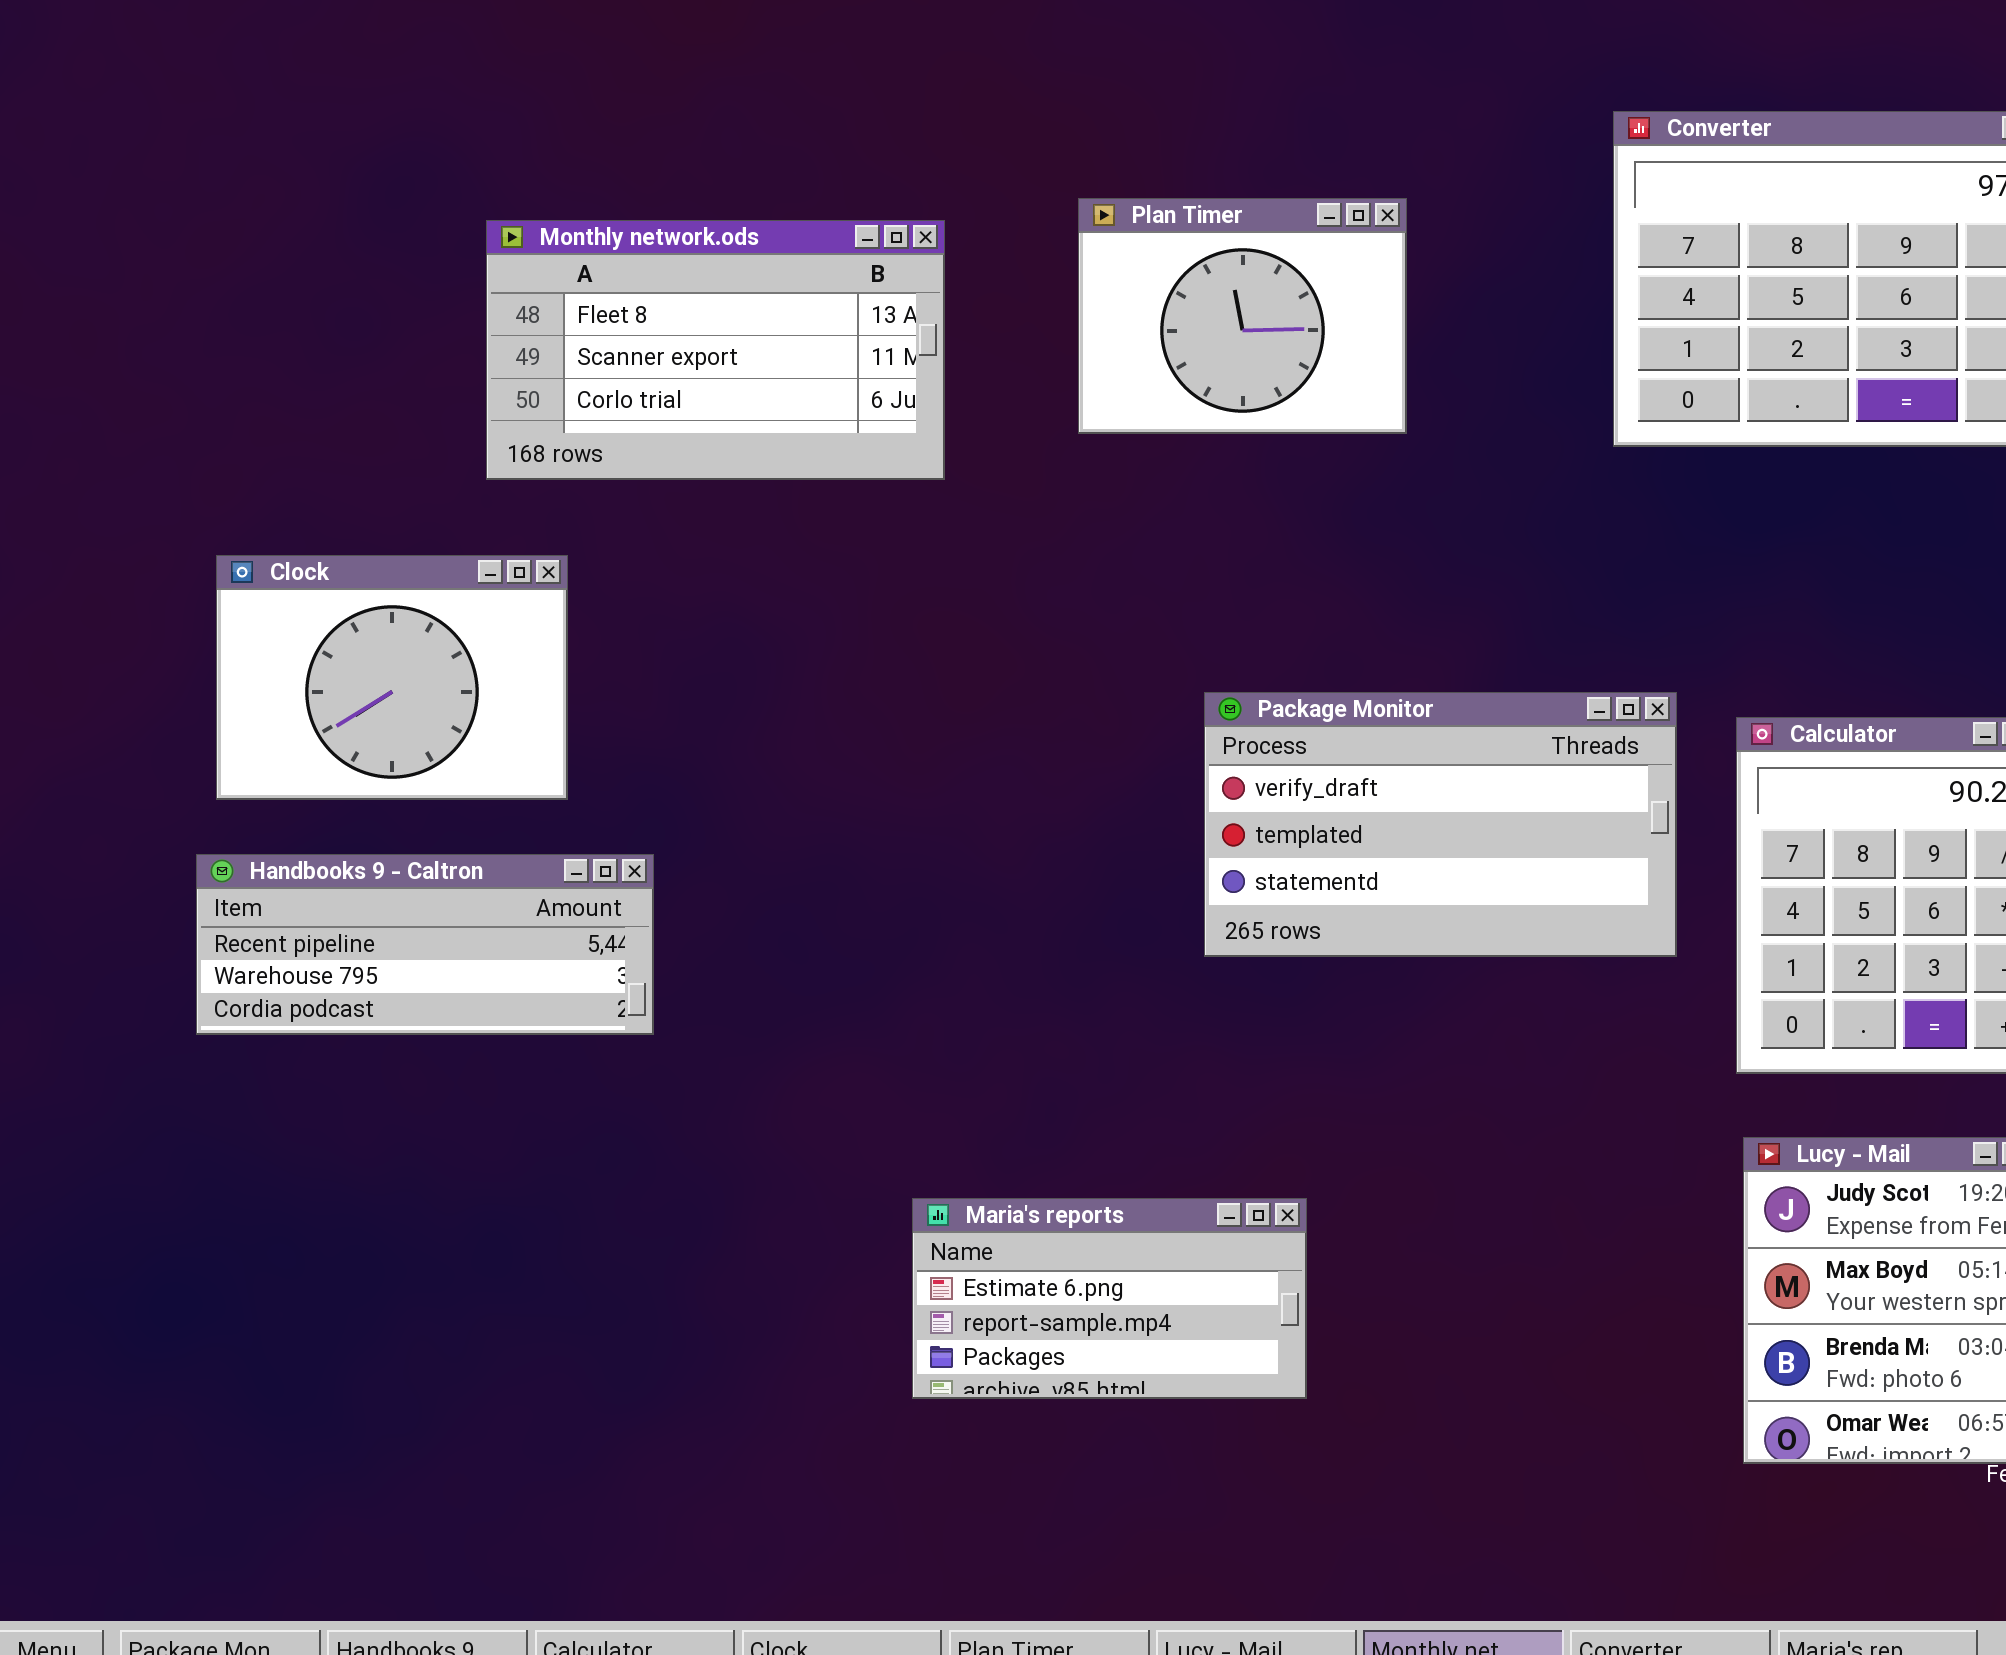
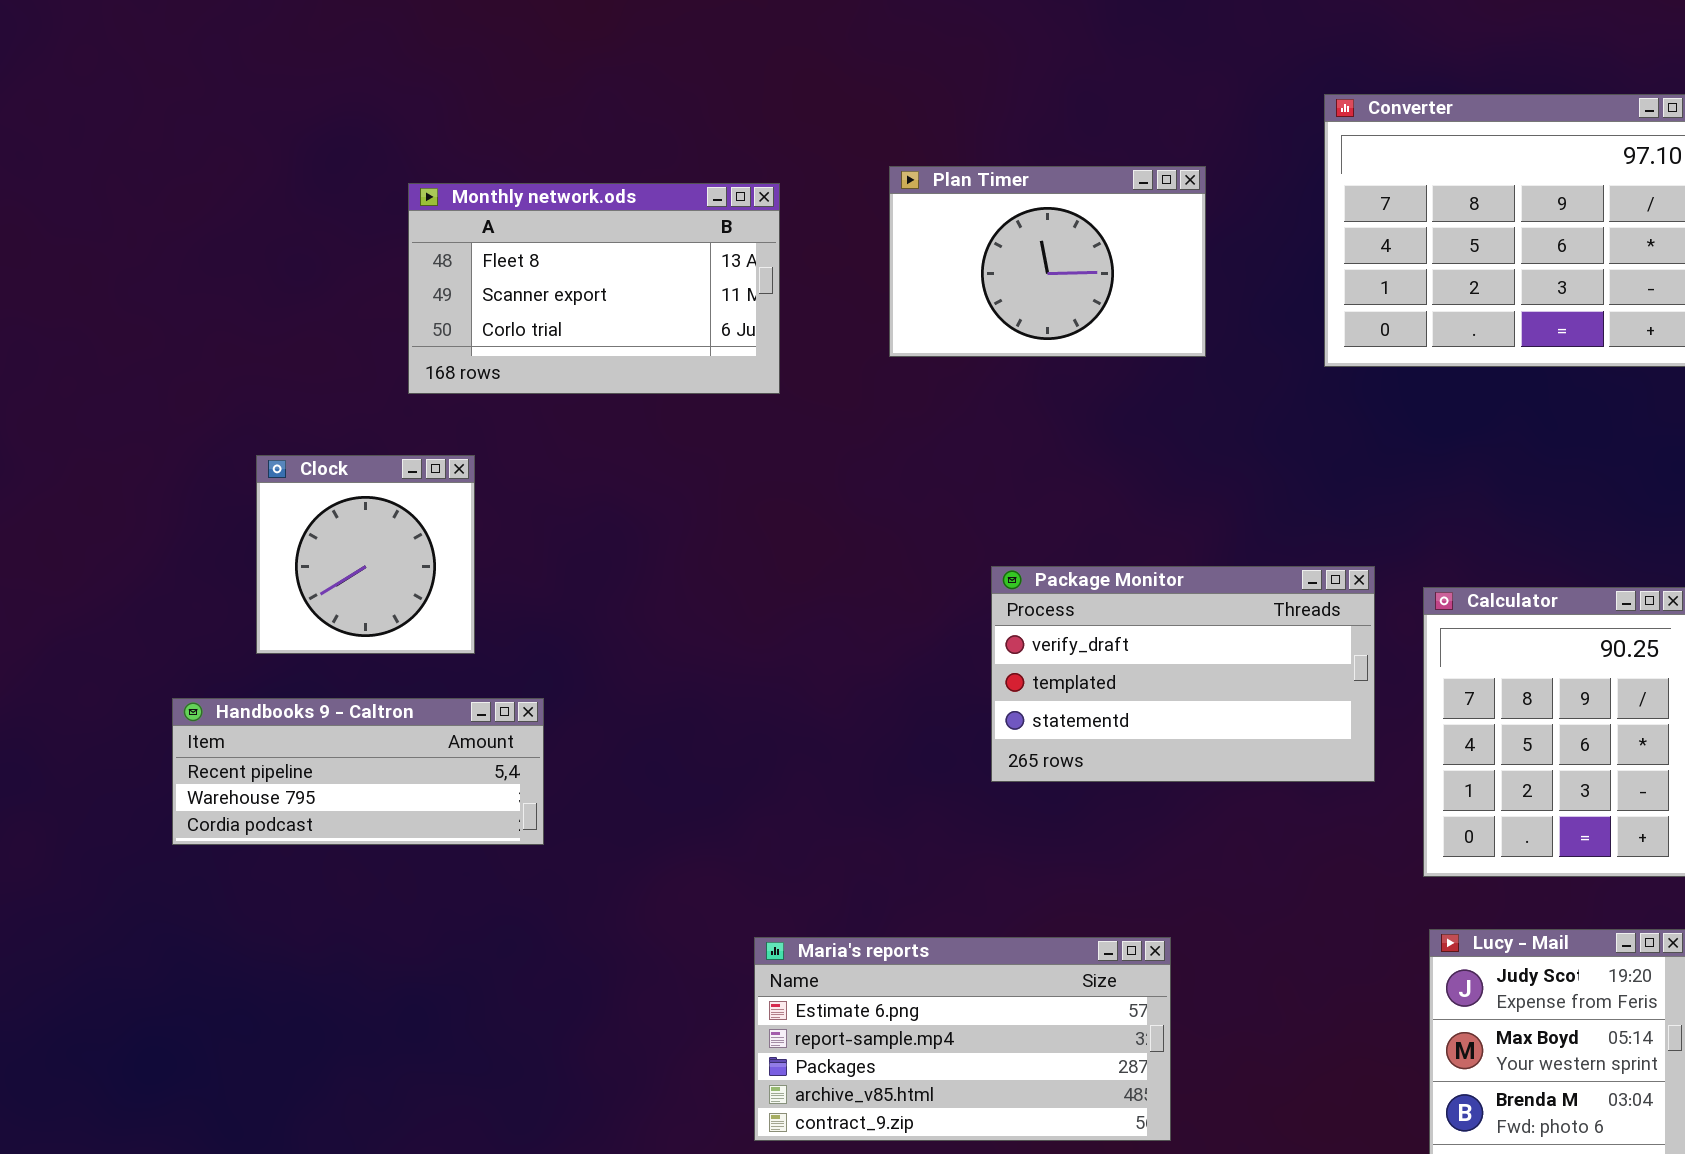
Plan Timer: [1078,198,1407,434] -> [889,166,1206,357], resized
Clock: [216,555,568,800] -> [256,455,475,654], resized
Maria's reports: [912,1198,1307,1399] -> [754,937,1171,1141], resized

